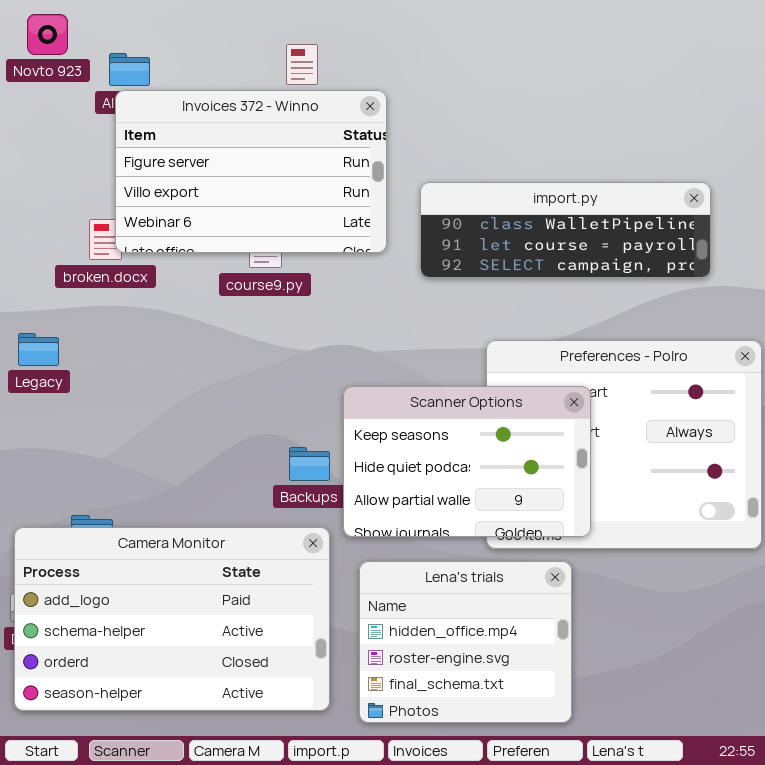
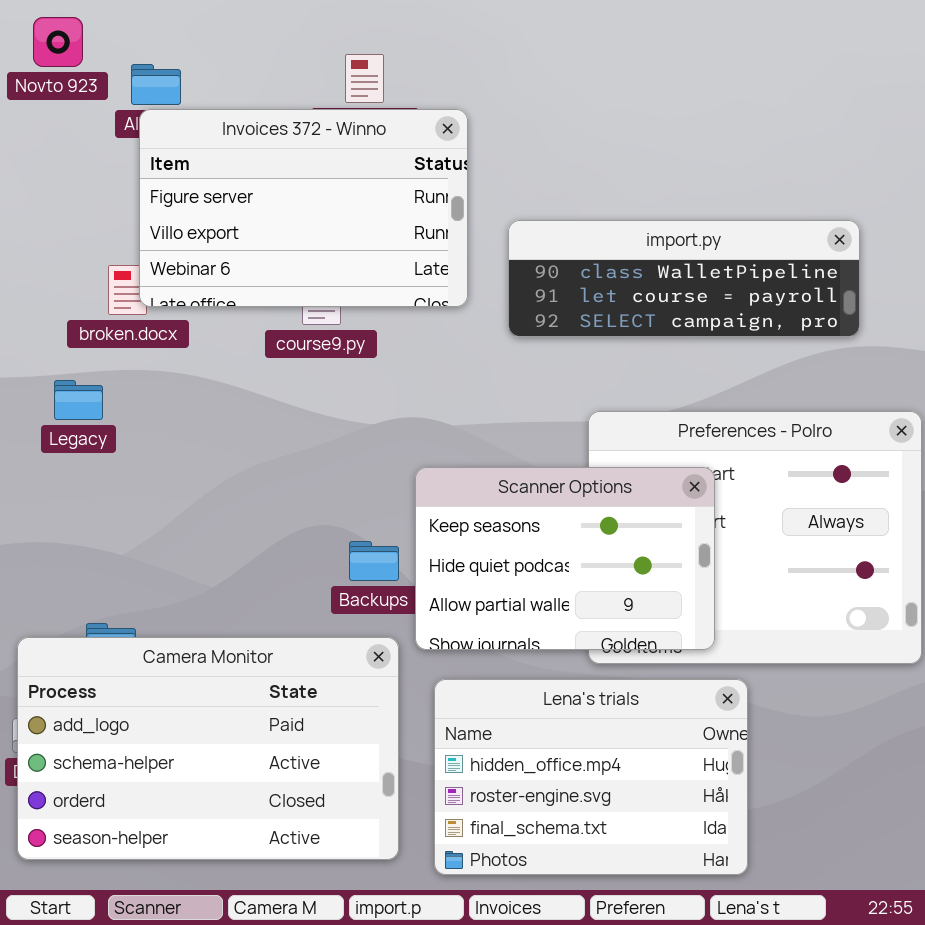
Legacy: [18,333,59,366] -> [54,380,103,420], moved
Lena's trials: [359,561,572,723] -> [434,679,748,875], resized

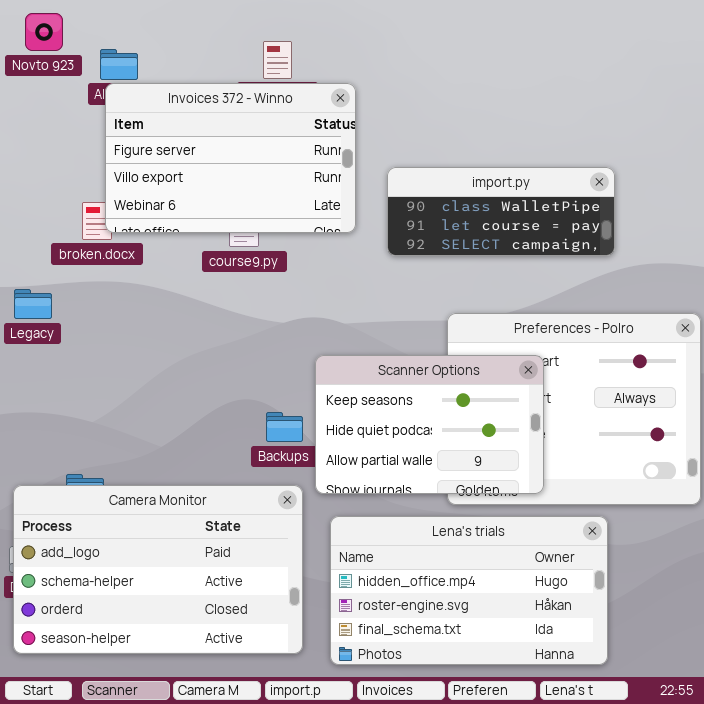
import.py: [508,220,860,337] -> [387,167,615,256], resized
Legacy: [54,380,103,420] -> [14,289,52,319], moved
Lena's trials: [434,679,748,875] -> [330,516,608,665], resized

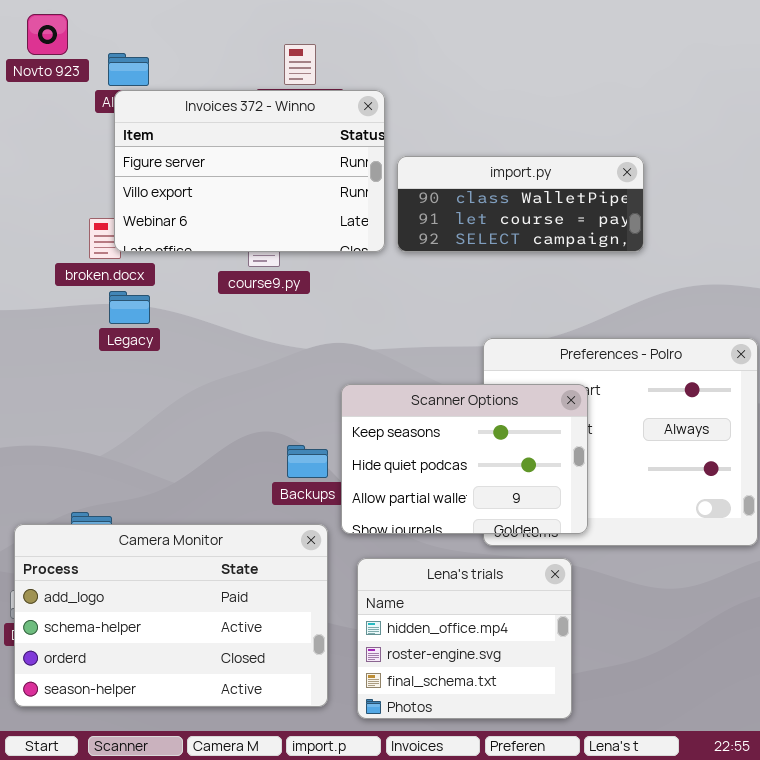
import.py: [387,167,615,256] -> [397,156,644,252], moved
Legacy: [14,289,52,319] -> [109,291,150,324], moved
Lena's trials: [330,516,608,665] -> [357,558,572,719], resized

